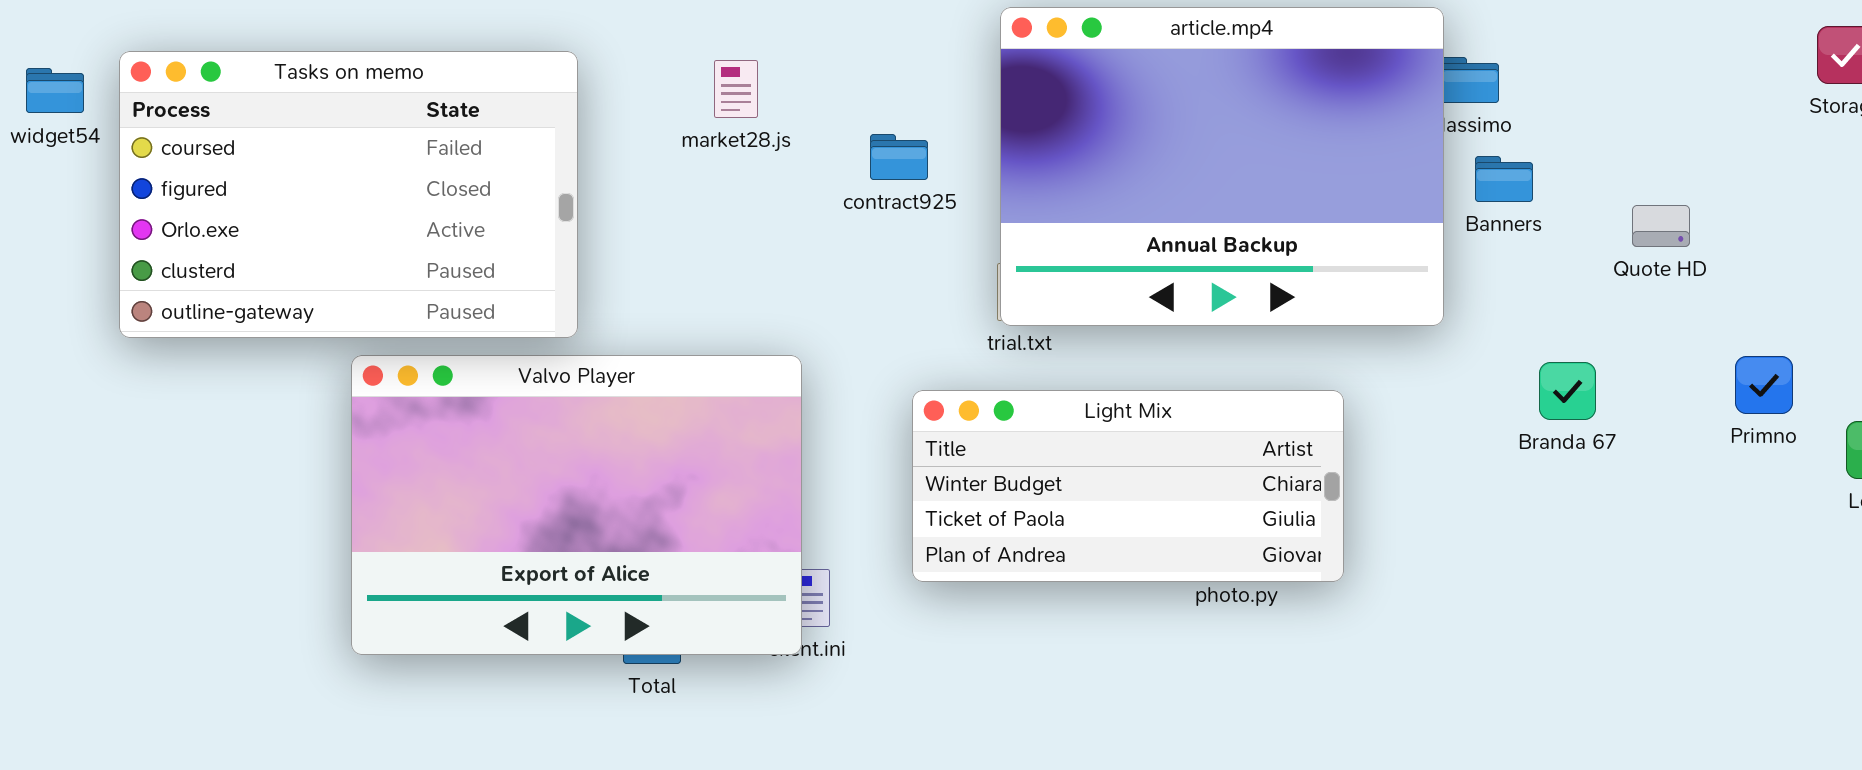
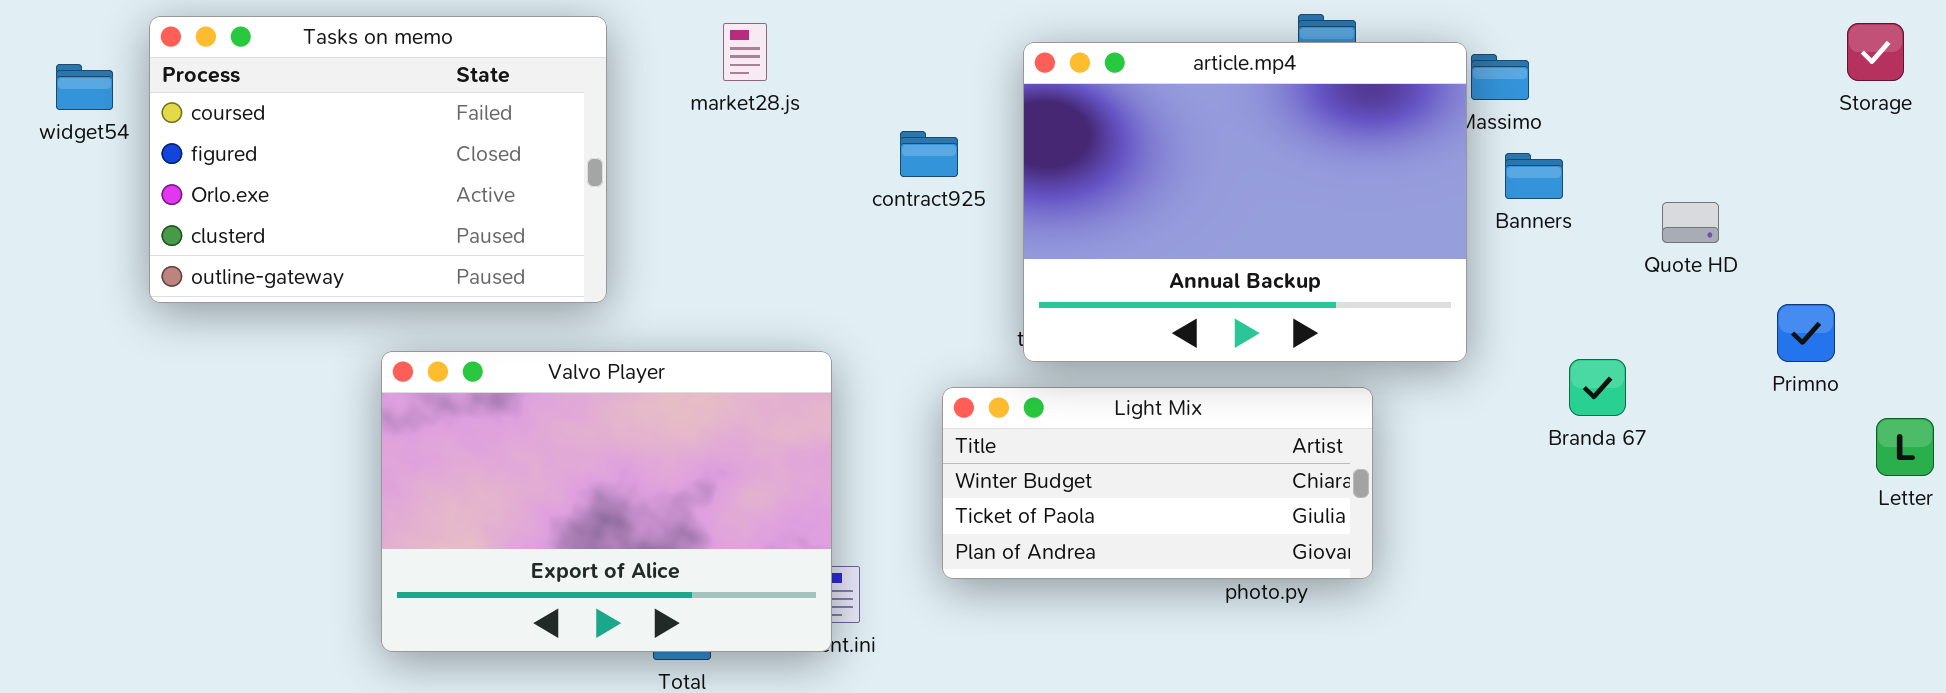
article.mp4: [1000,7,1444,326] -> [1023,42,1467,362], moved
Tasks on memo: [119,51,578,338] -> [149,16,607,303], moved
market28.js: [714,60,758,118] -> [723,23,767,81], moved
Primno: [1735,356,1793,414] -> [1777,304,1835,362], moved

